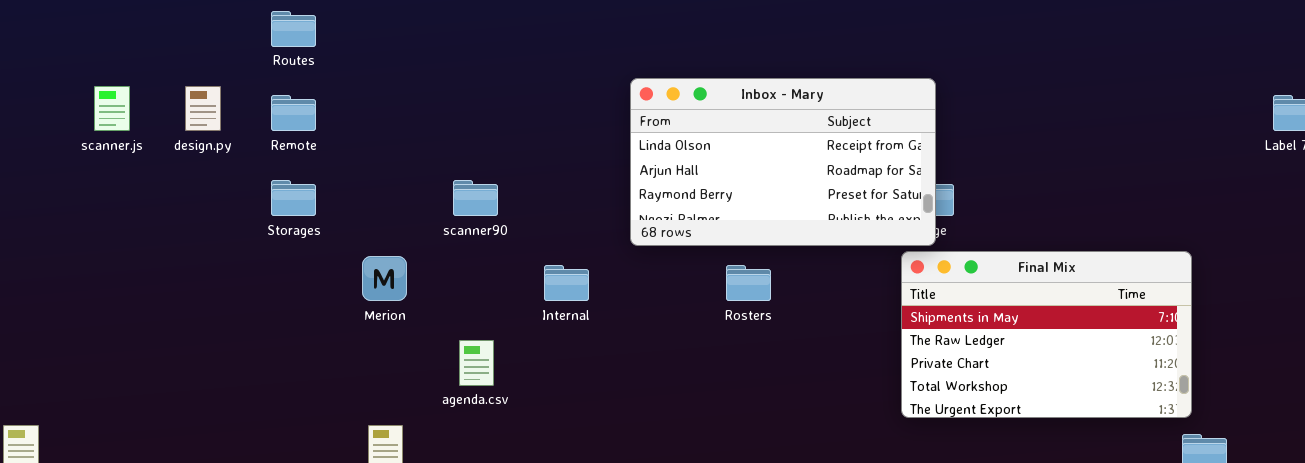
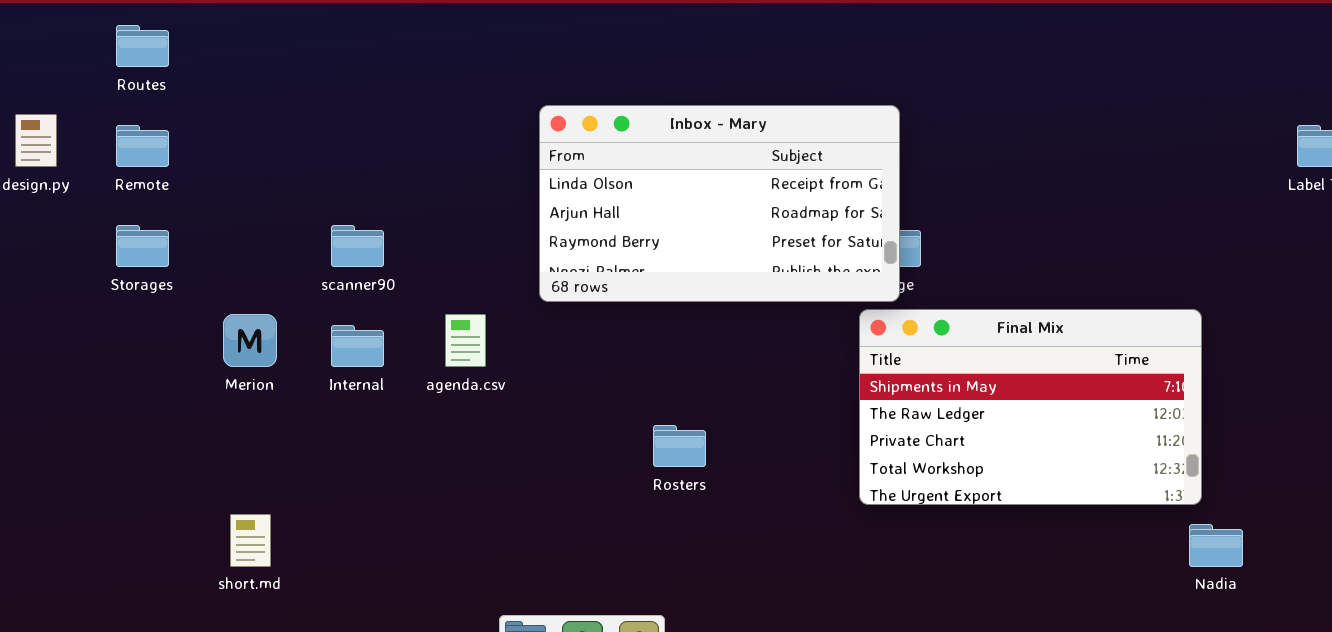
Internal: [544,265,589,301] -> [331,325,384,367], moved
Rosters: [726,265,771,301] -> [653,425,706,467], moved
agenda.csv: [459,340,494,386] -> [445,314,486,367], moved

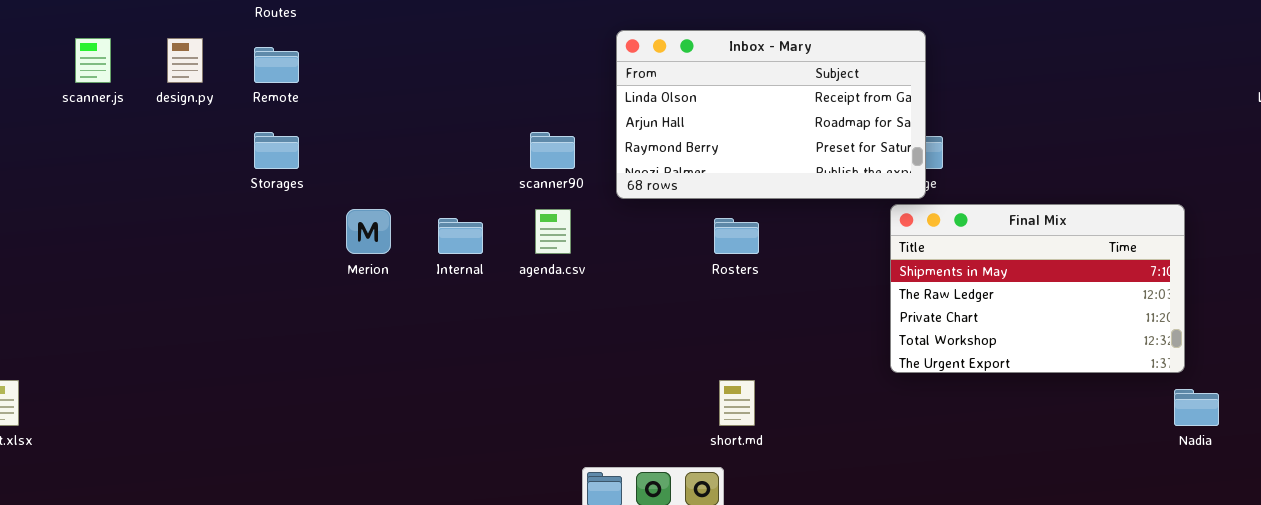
scanner90: [331,225,384,267] -> [530,132,575,169], moved
Rosters: [653,425,706,467] -> [714,218,759,254], moved
short.md: [230,514,271,567] -> [719,380,755,426], moved

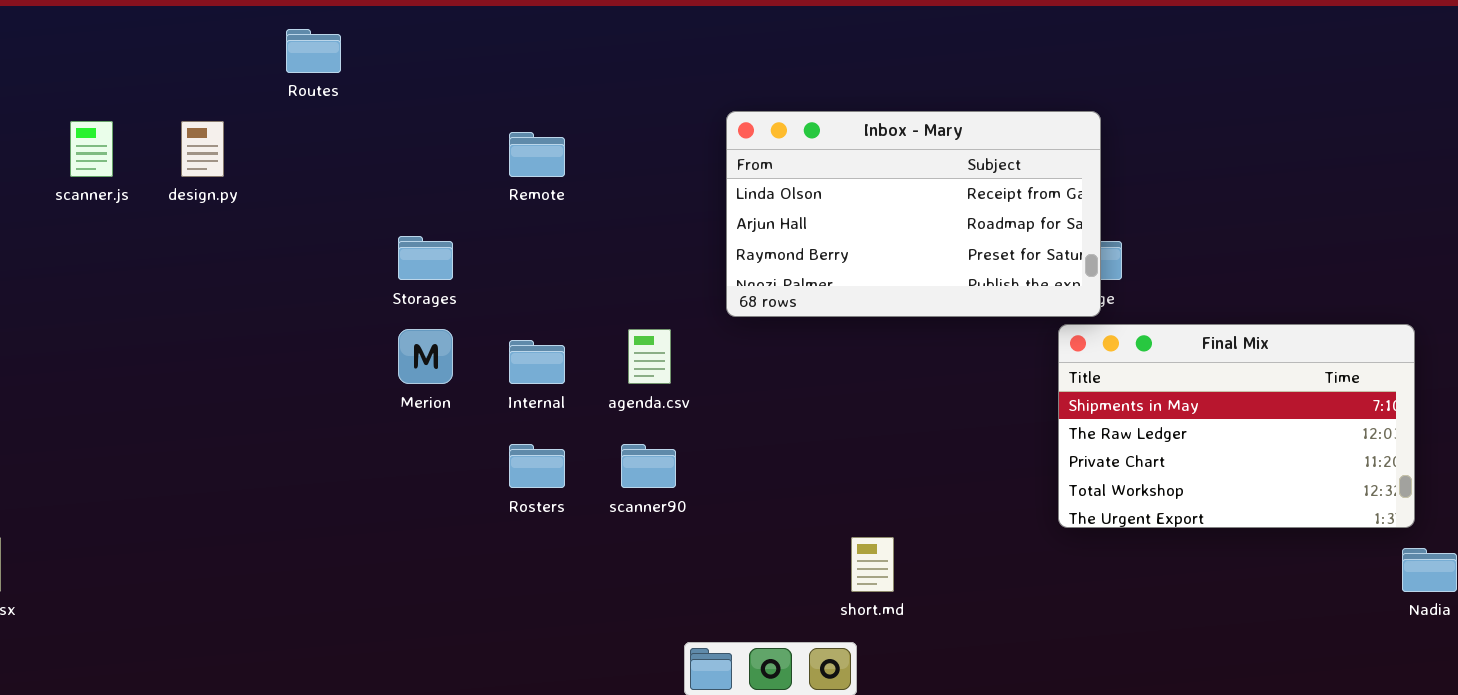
Remote: [254,47,299,83] -> [509,132,565,177], moved
Storages: [254,132,299,169] -> [398,236,453,280], moved
scanner90: [530,132,575,169] -> [621,444,676,488], moved
Rosters: [714,218,759,254] -> [509,444,565,488], moved

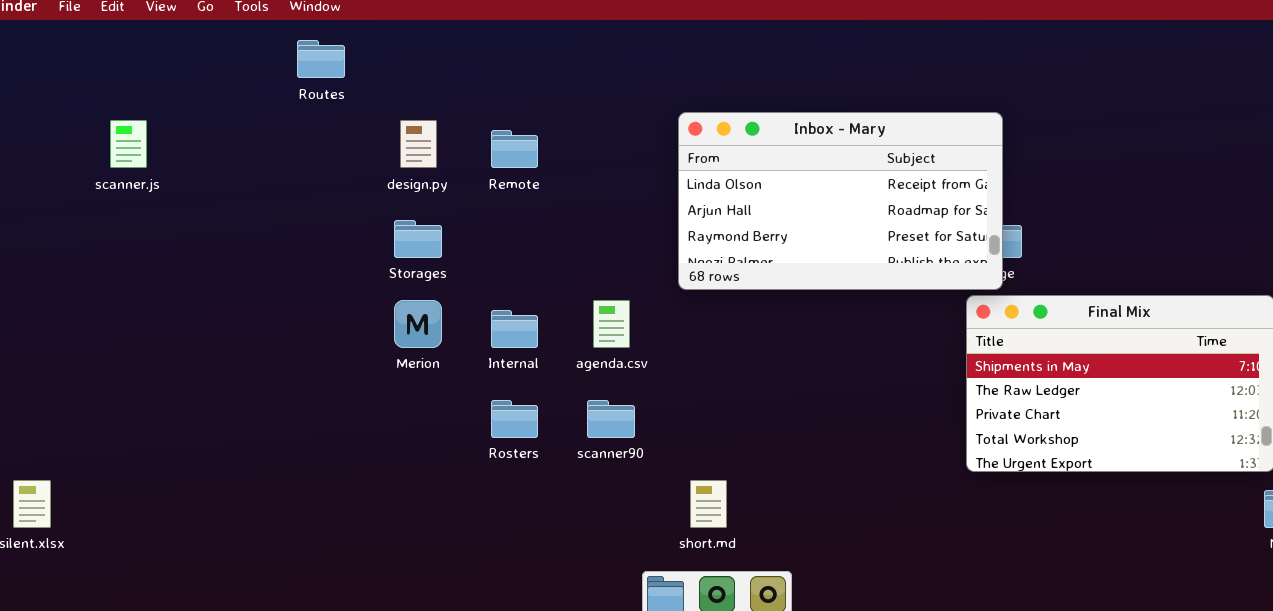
design.py: [181,121,224,177] -> [400,120,437,168], moved
short.md: [851,537,894,592] -> [690,480,727,528], moved

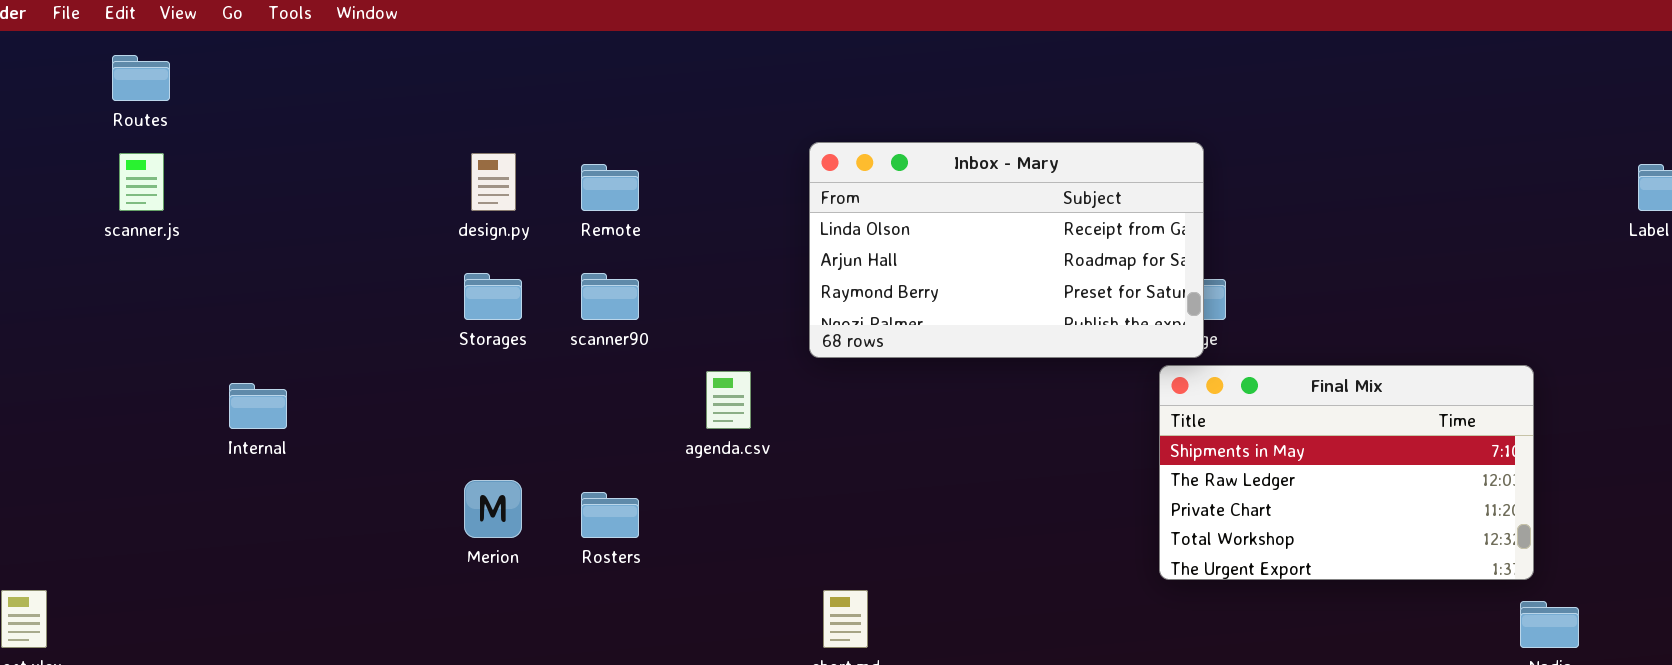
Routes: [297,40,345,78] -> [112,55,170,101], moved
Merion: [394,300,442,348] -> [464,480,522,538], moved
Internal: [491,310,538,348] -> [229,383,287,429], moved
scanner90: [587,400,635,438] -> [581,273,639,320], moved

